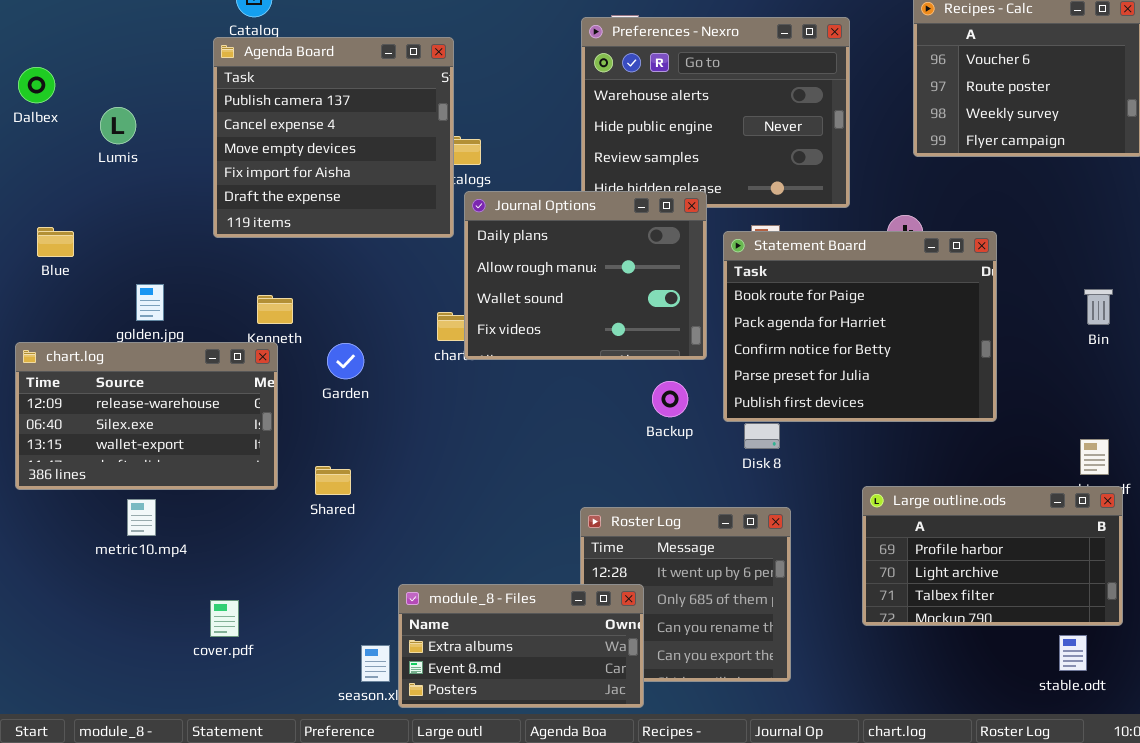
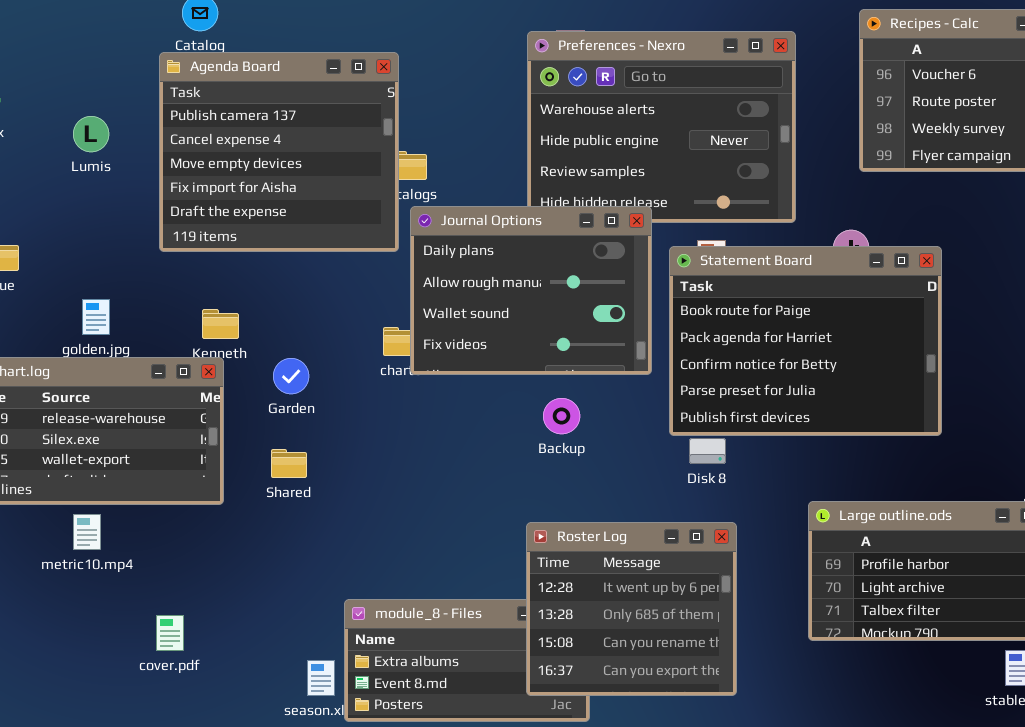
Lumis: [100,107,136,144] -> [73,116,109,152], moved
Backup: [652,381,688,417] -> [543,398,580,434], moved
Shared: [315,466,351,495] -> [271,449,307,478], moved
Roster Log: [580,507,791,682] -> [526,522,737,696], raised

